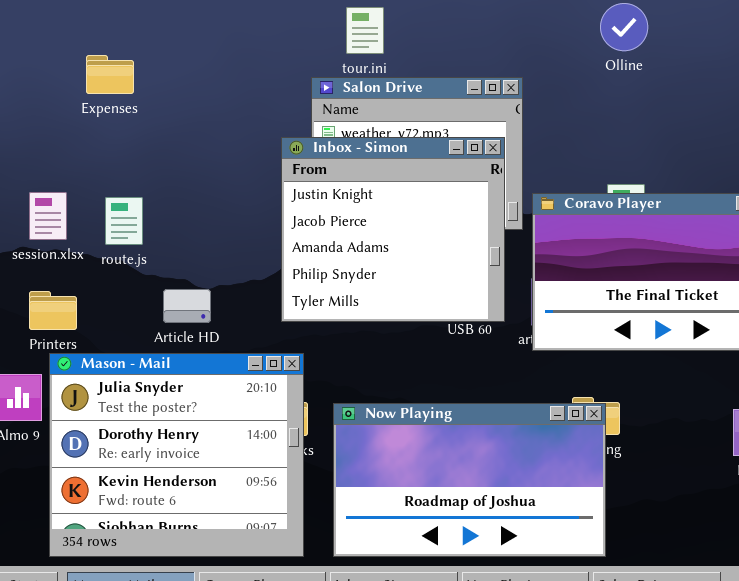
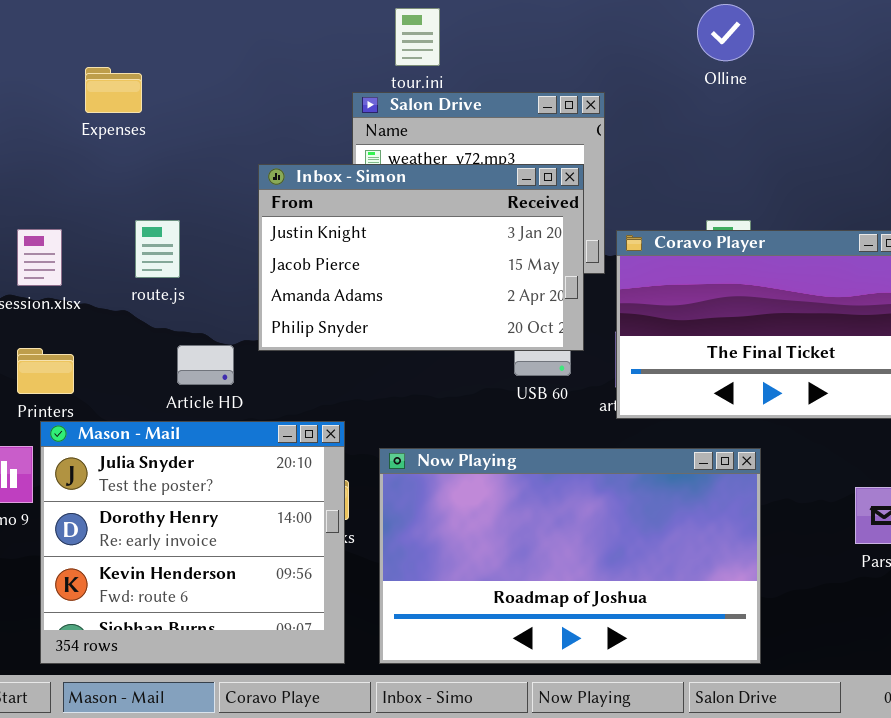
Inbox - Simon: [281,137,505,322] -> [258,164,584,351], resized
route.js: [105,197,143,245] -> [135,220,180,278], moved
Now Playing: [333,403,606,557] -> [379,448,761,664], resized

